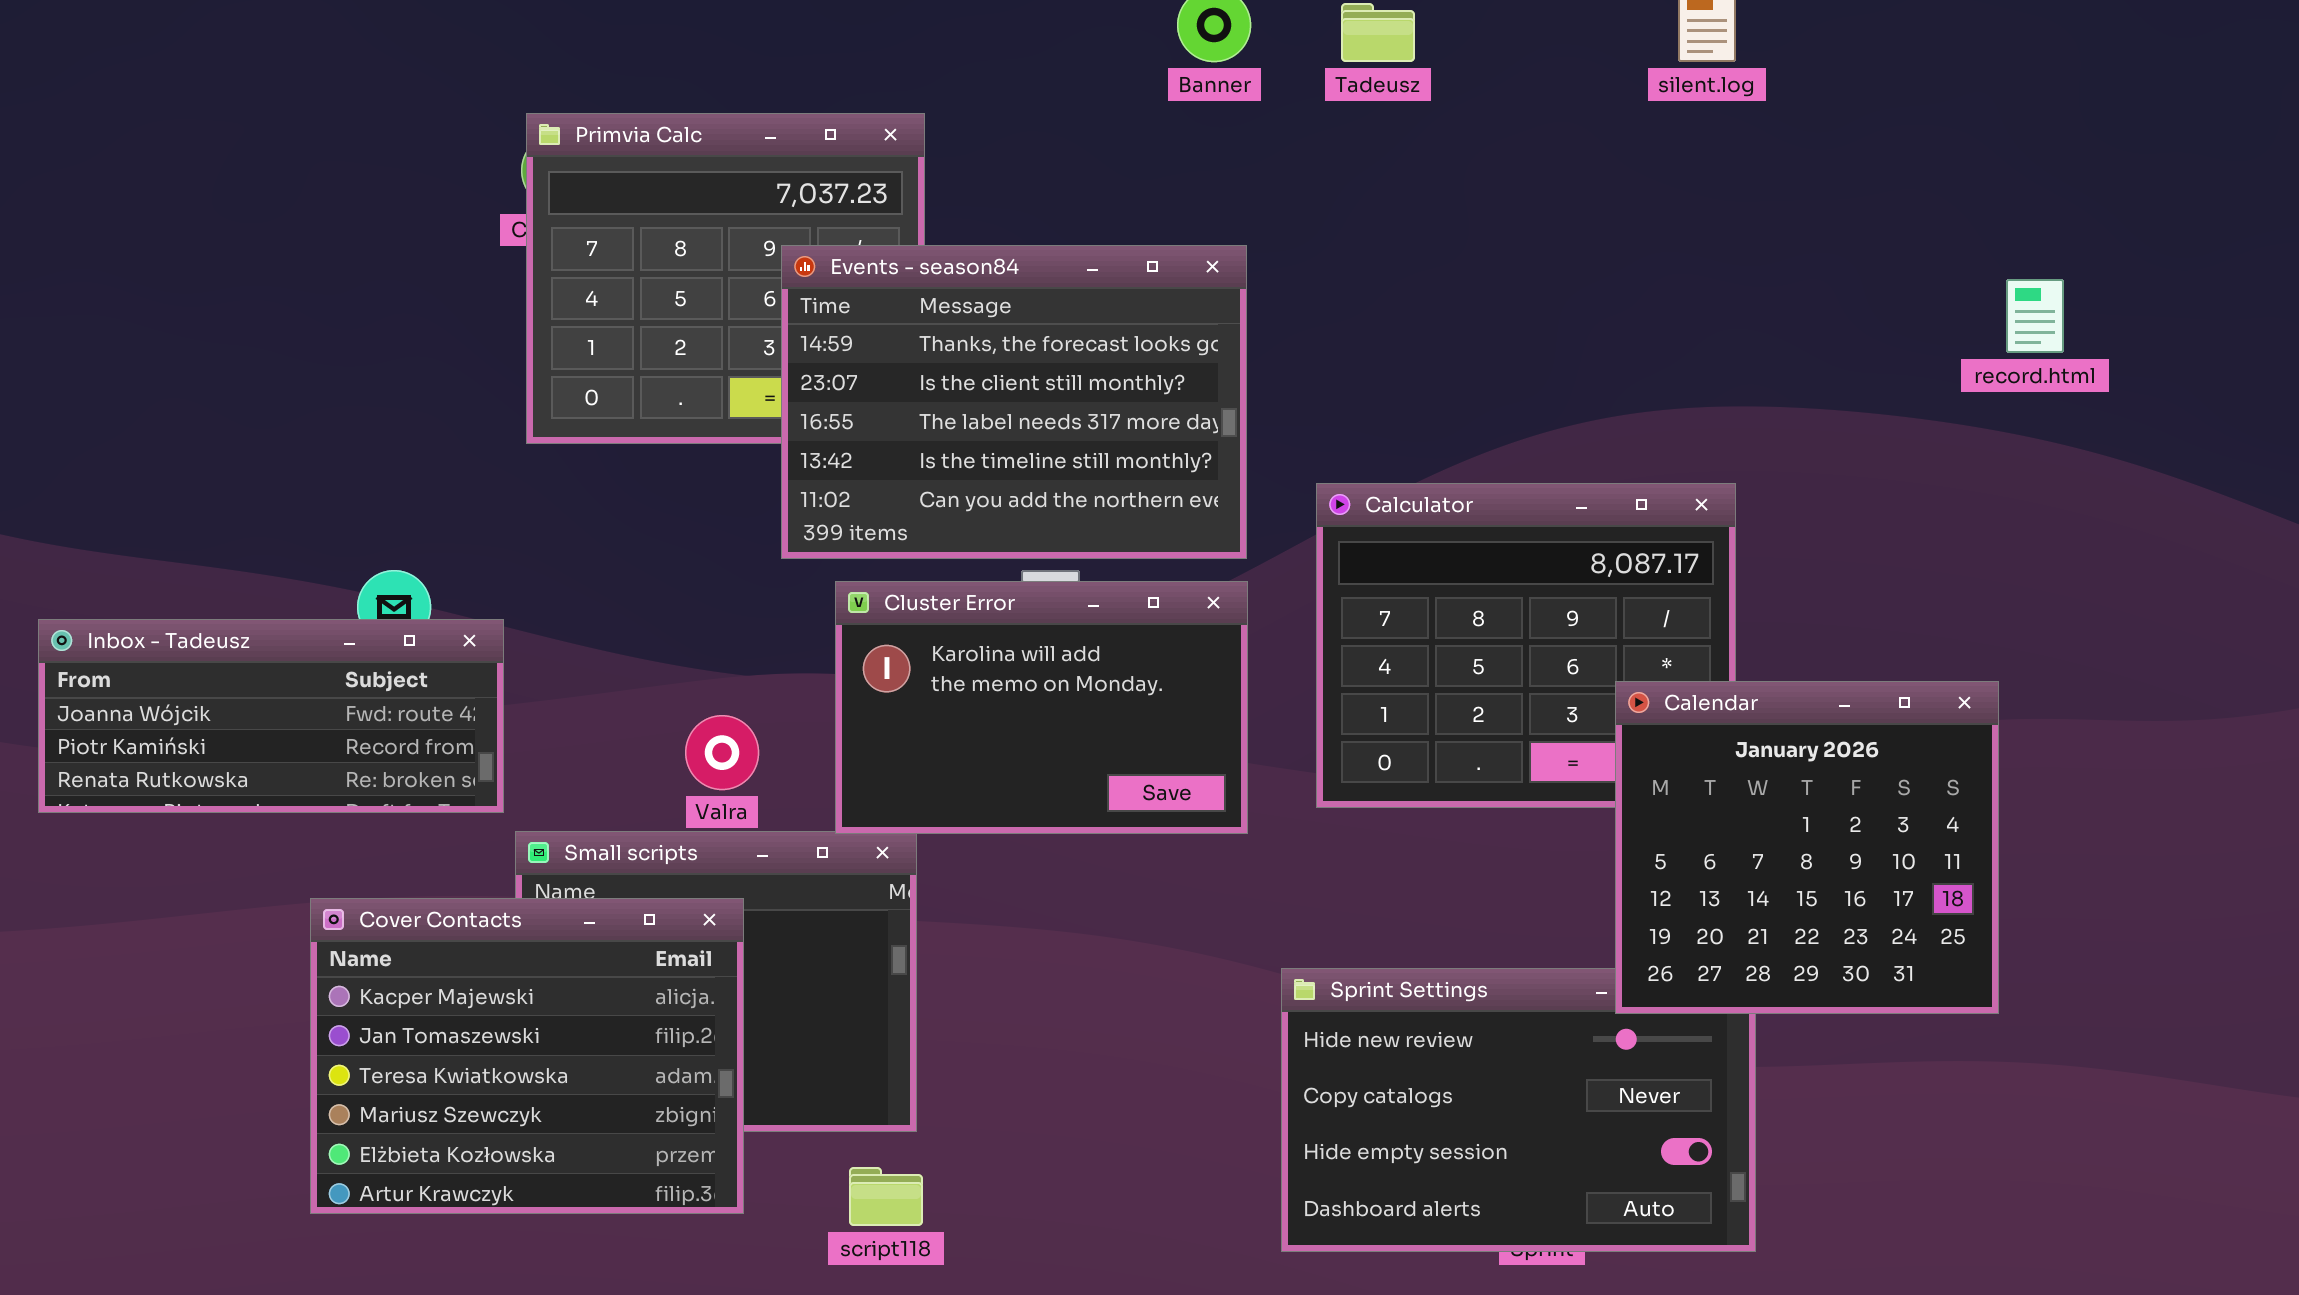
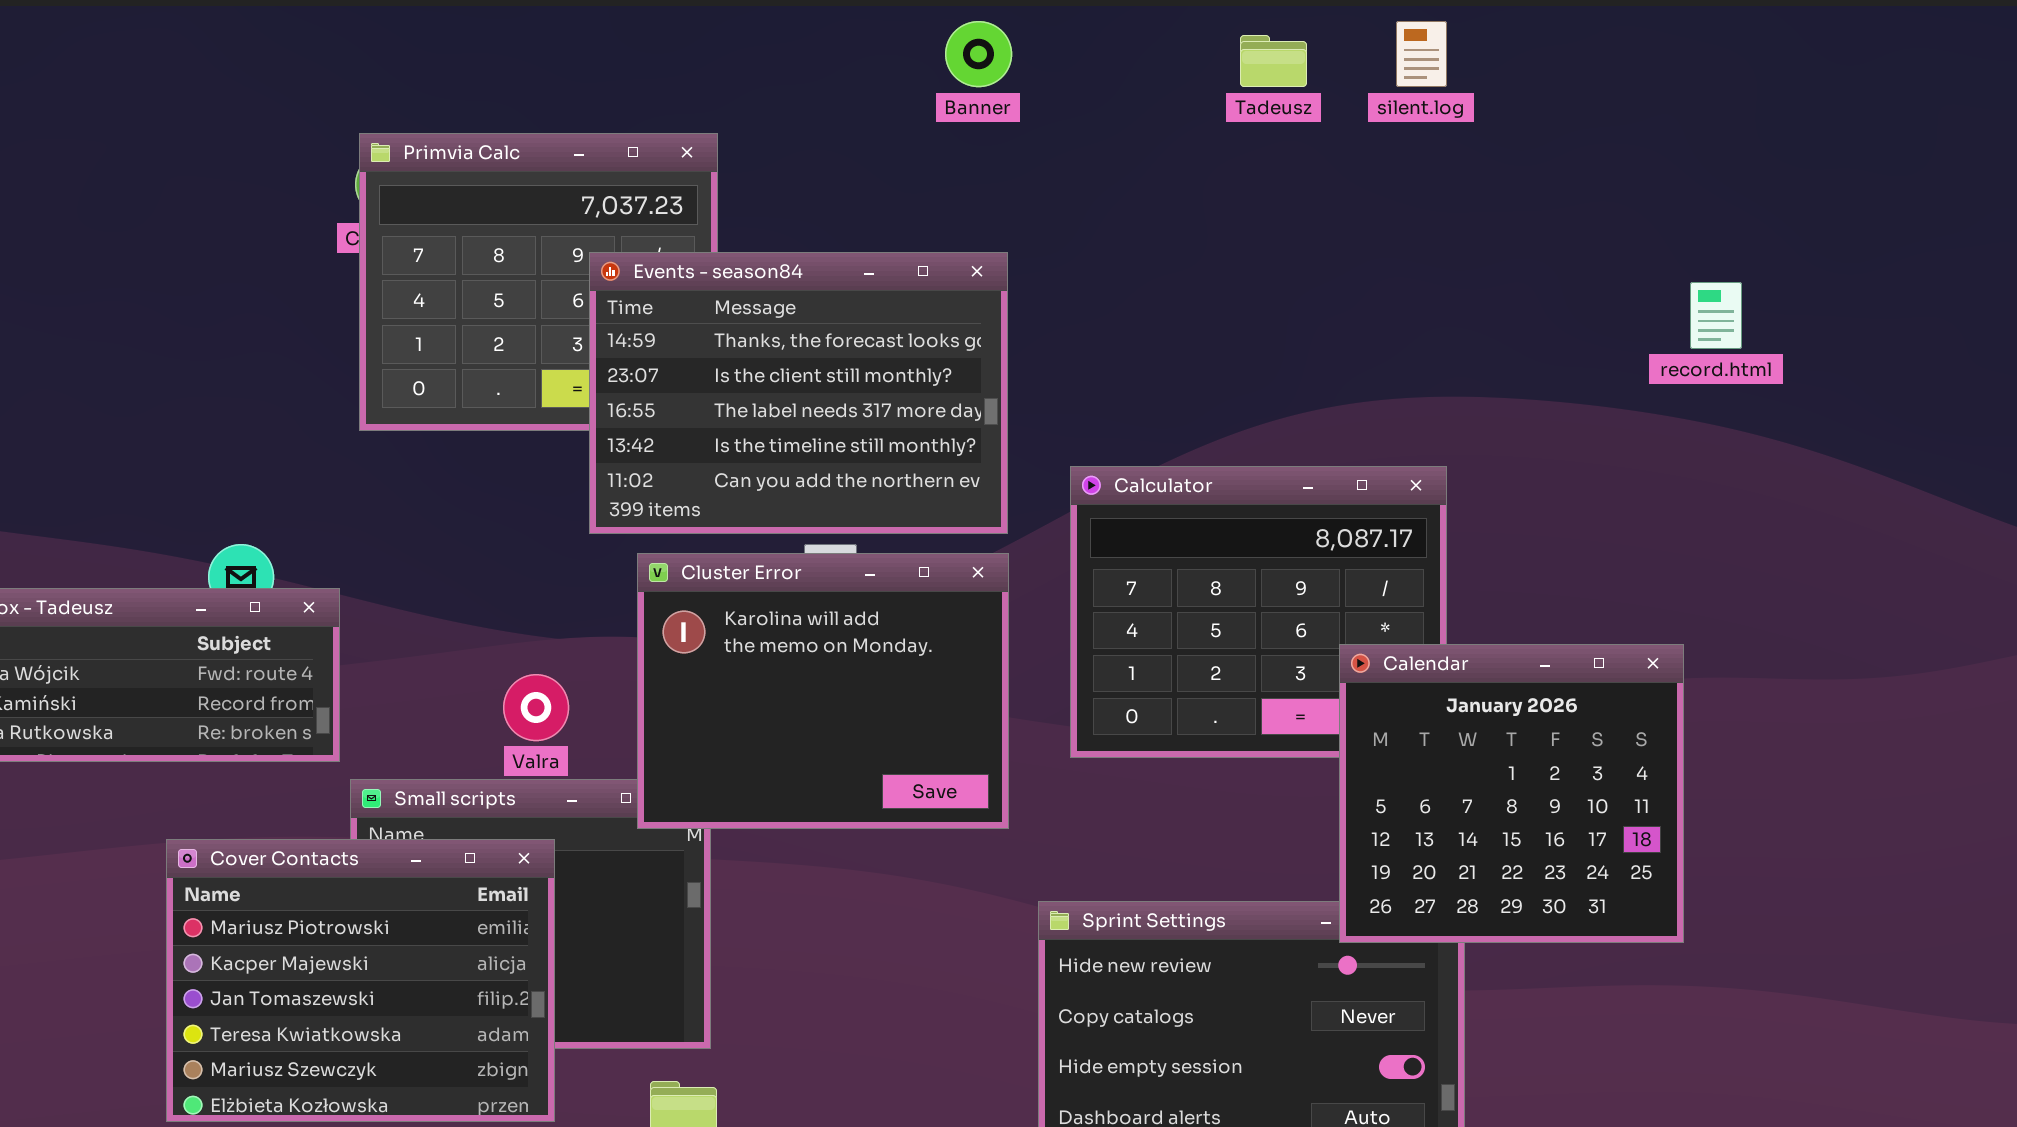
Tadeusz: [1341,3,1415,62] -> [1240,35,1307,87], moved
Cluster Error: [835,581,1248,834] -> [637,553,1009,829], resized
Cover Contacts: [310,898,744,1214] -> [166,839,555,1122], scrolled up 1 row

